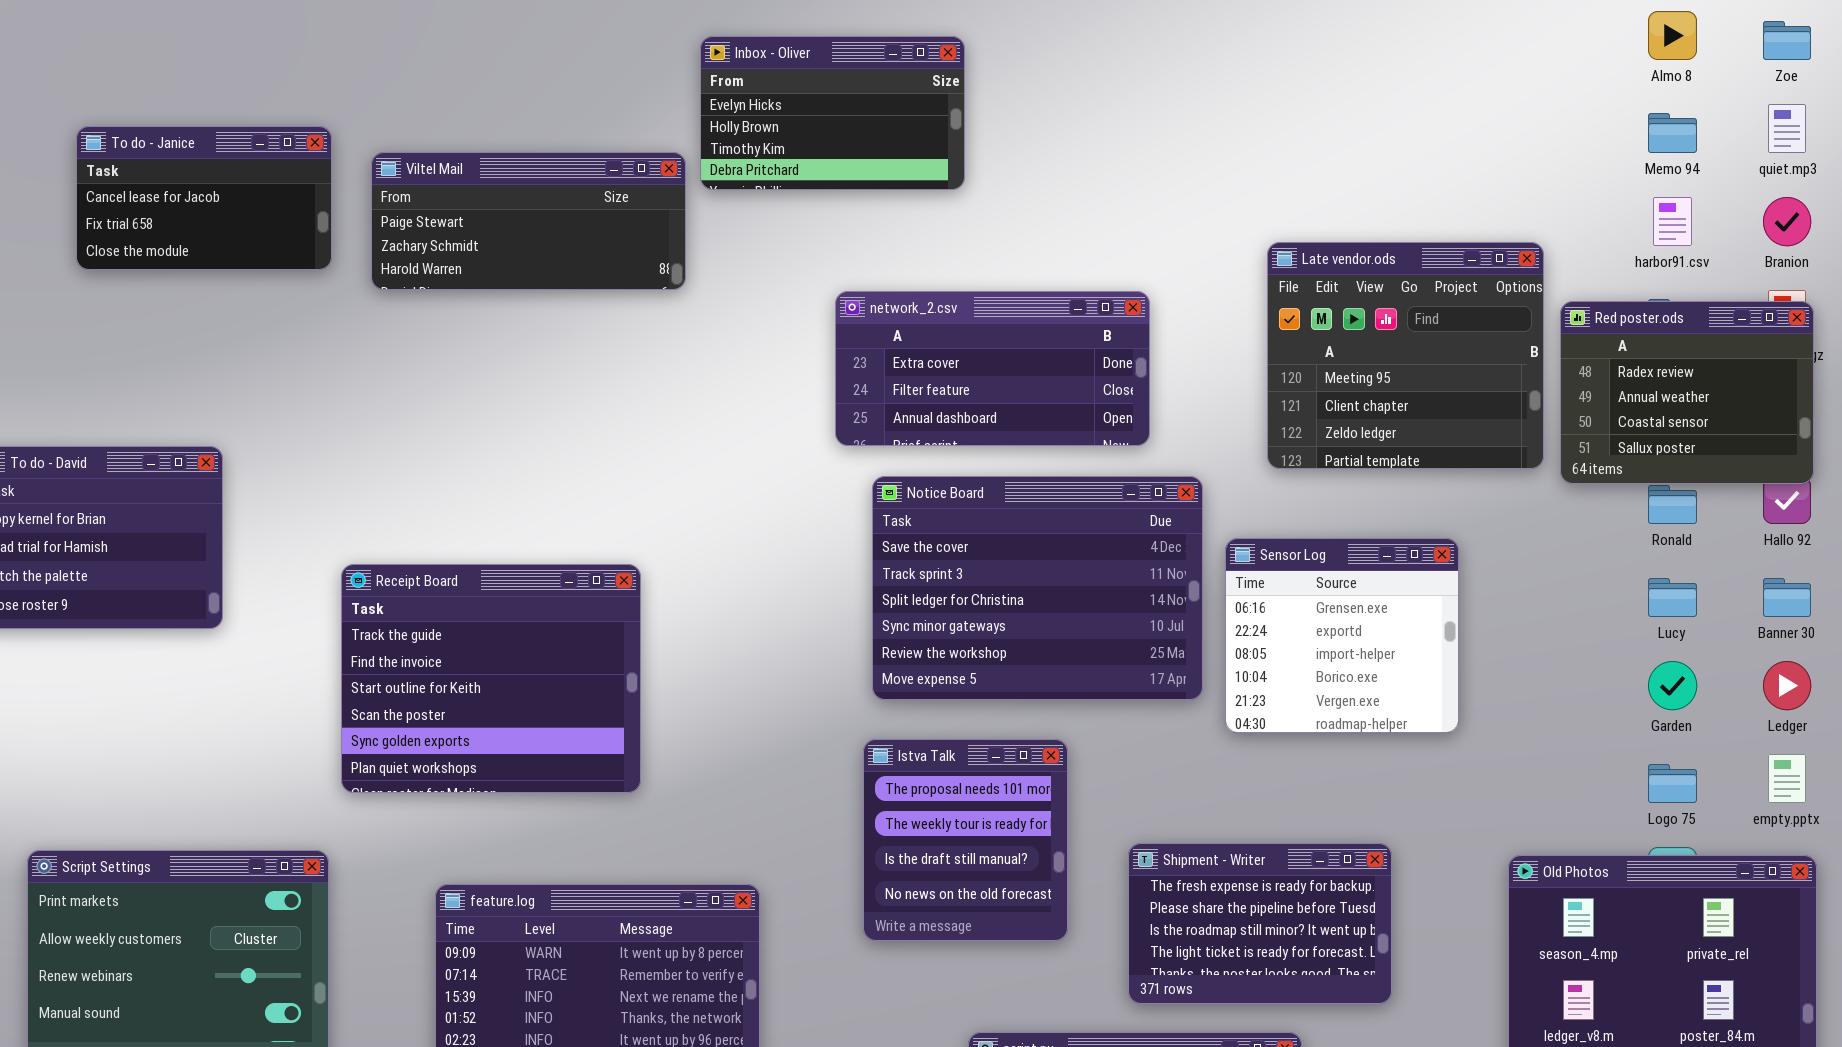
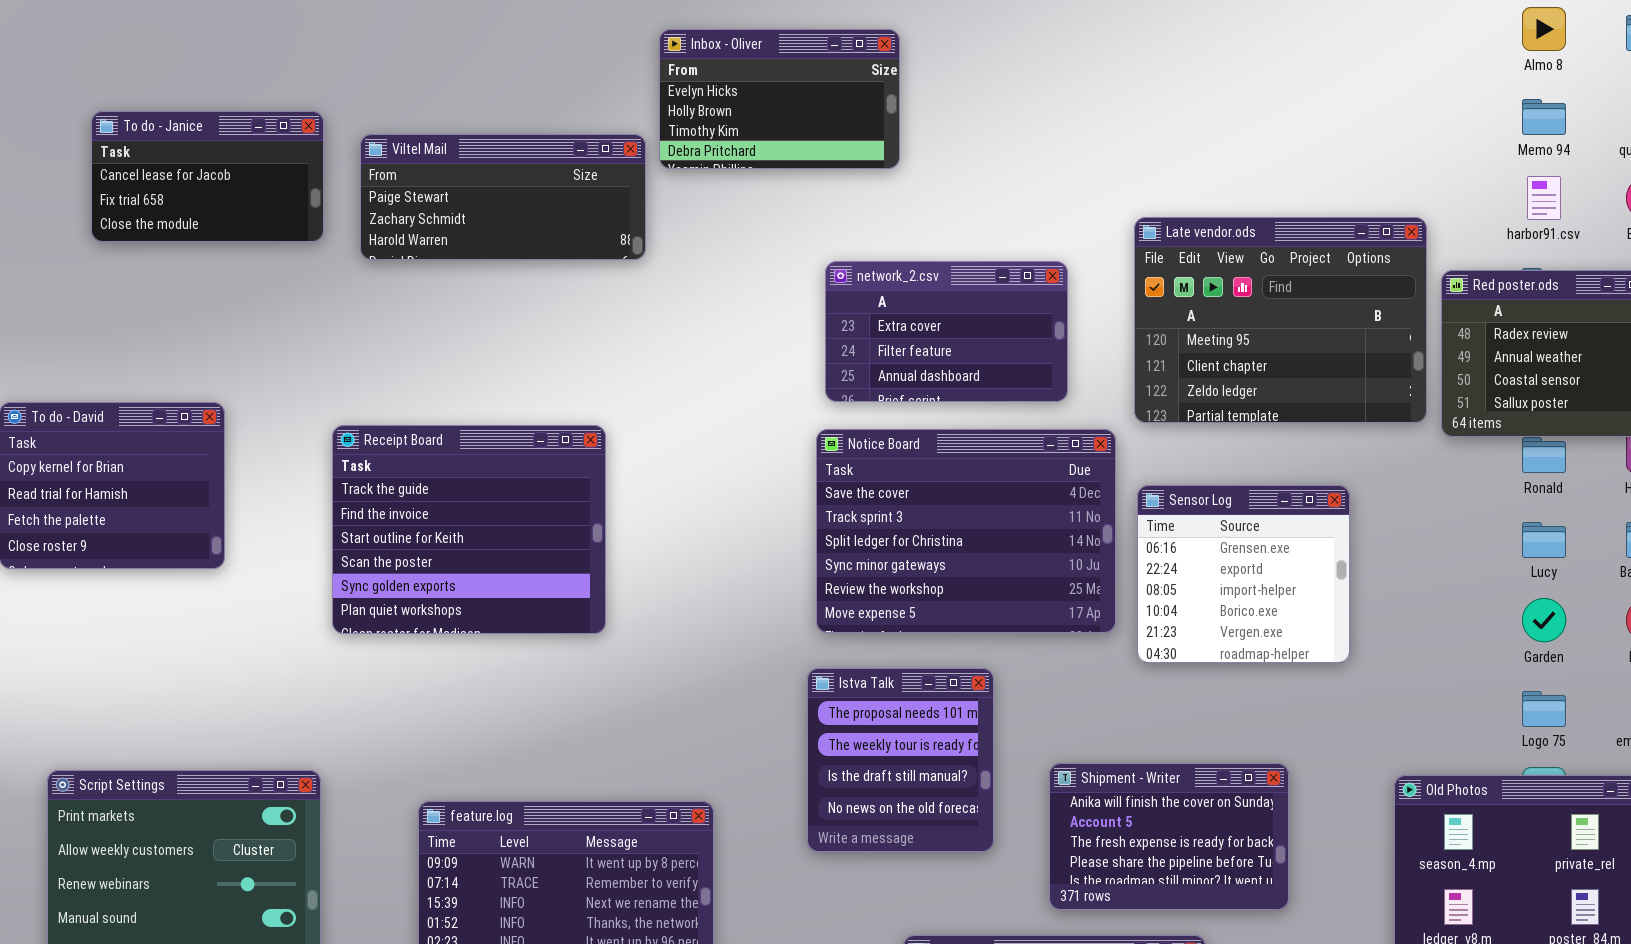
Late vendor.ods: [1267,242,1544,469] -> [1134,217,1427,423], resized
network_2.csv: [835,291,1150,446] -> [825,261,1068,402], resized
Receipt Board: [341,564,641,793] -> [332,425,606,634], moved
Shipment - Writer: [1128,843,1392,1004] -> [1049,763,1289,910], scrolled up 2 rows

